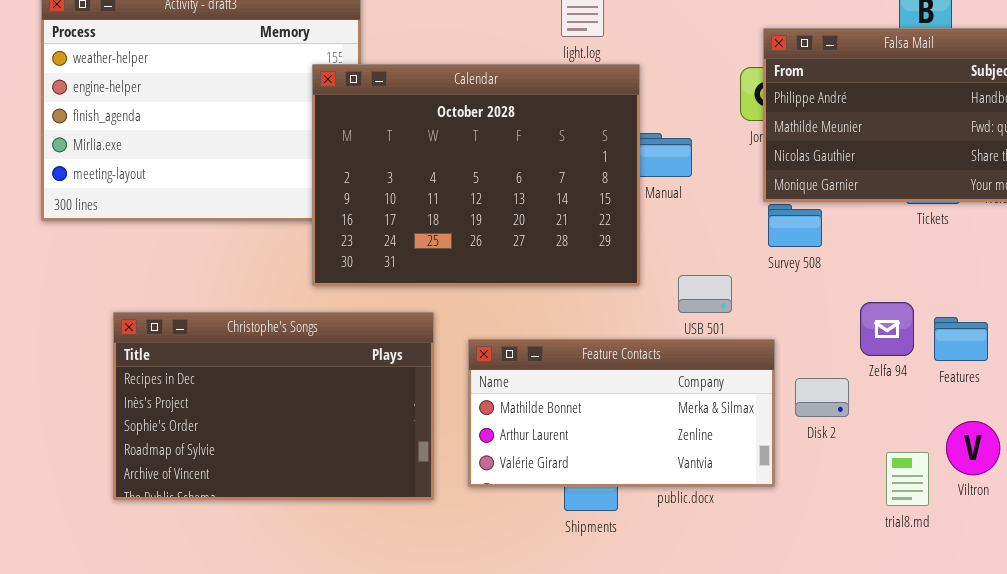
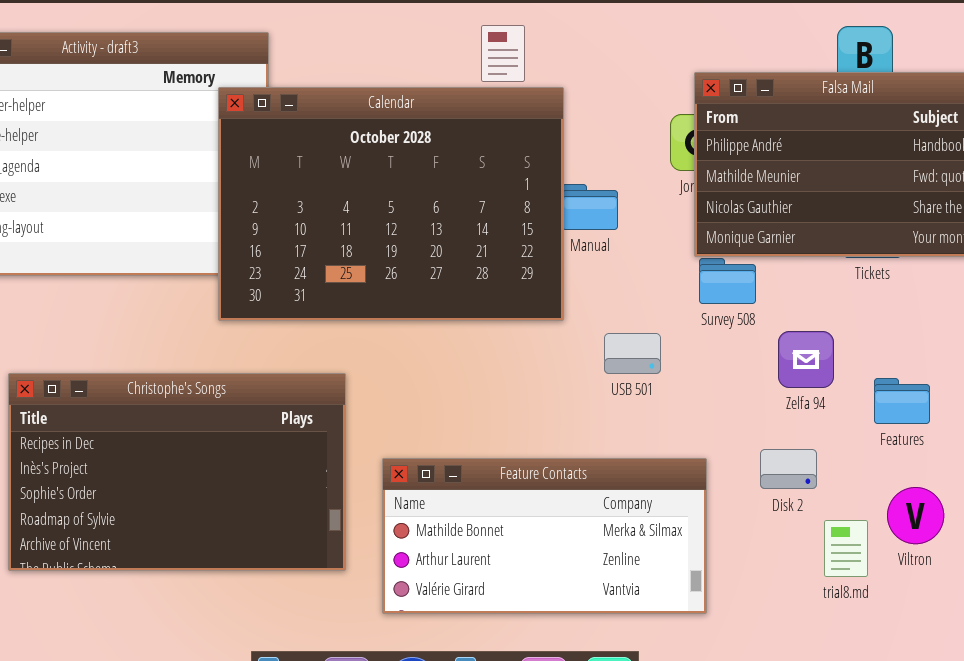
Calendar: [312,64,640,286] -> [218,87,564,321], moved
Zelfa 94: [860,302,914,356] -> [778,331,834,388], moved
Feature Contacts: [468,339,775,487] -> [382,458,707,614], moved
Disk 2: [795,378,849,417] -> [760,449,817,489], moved

